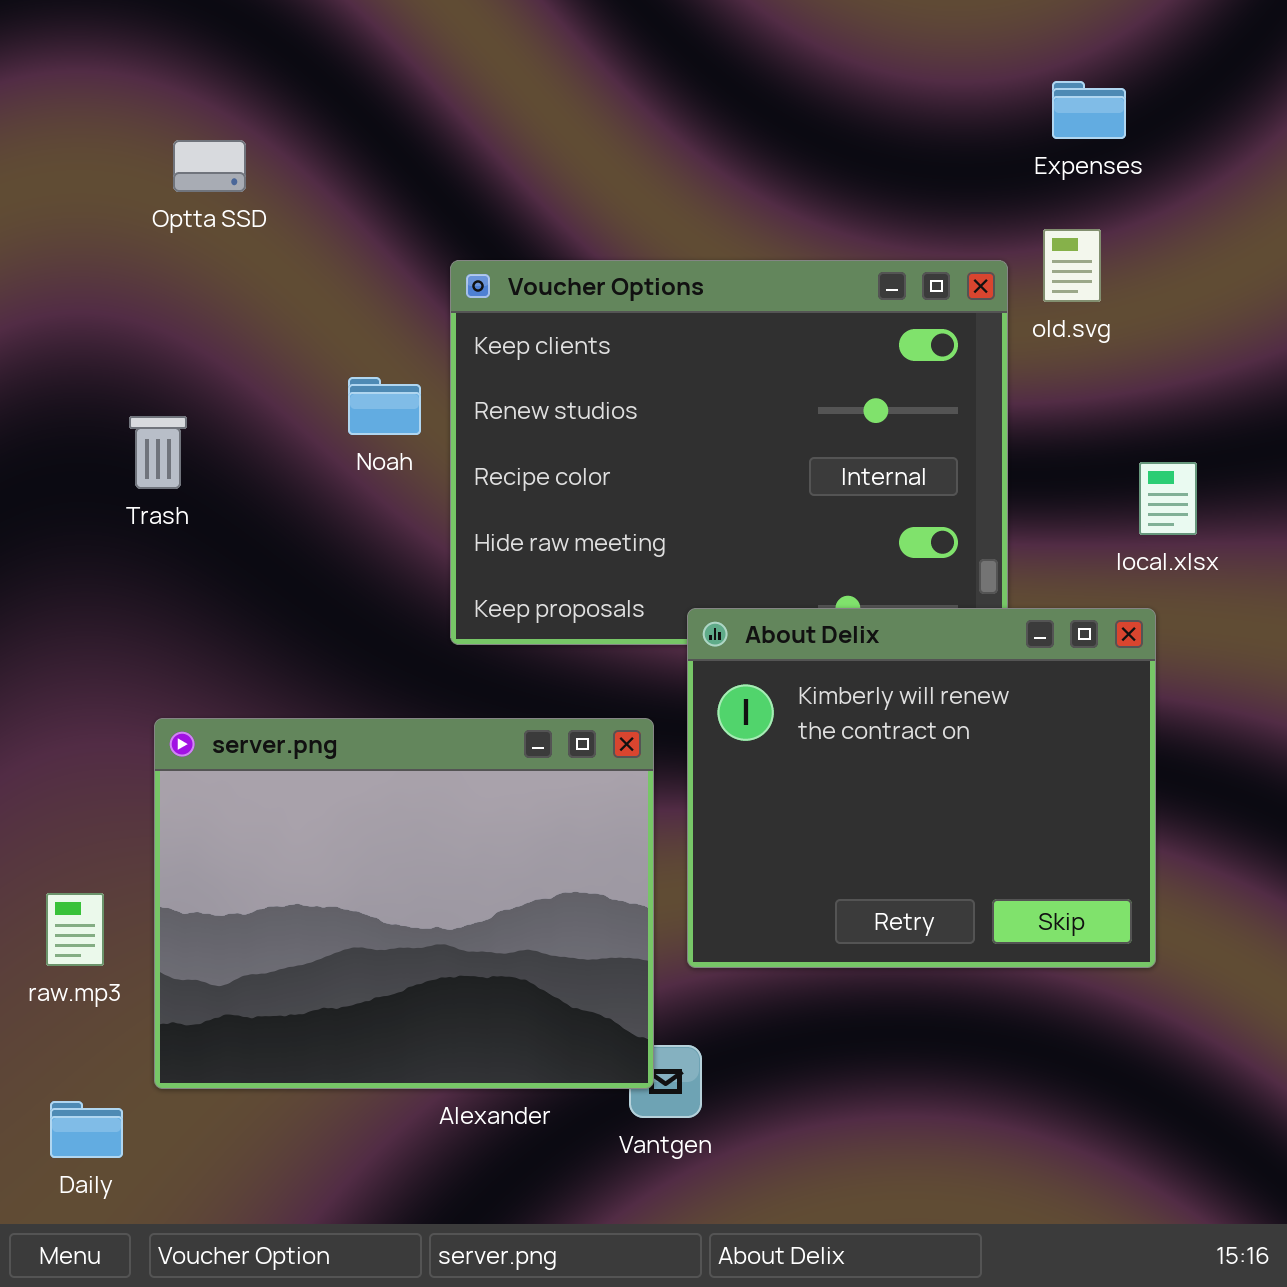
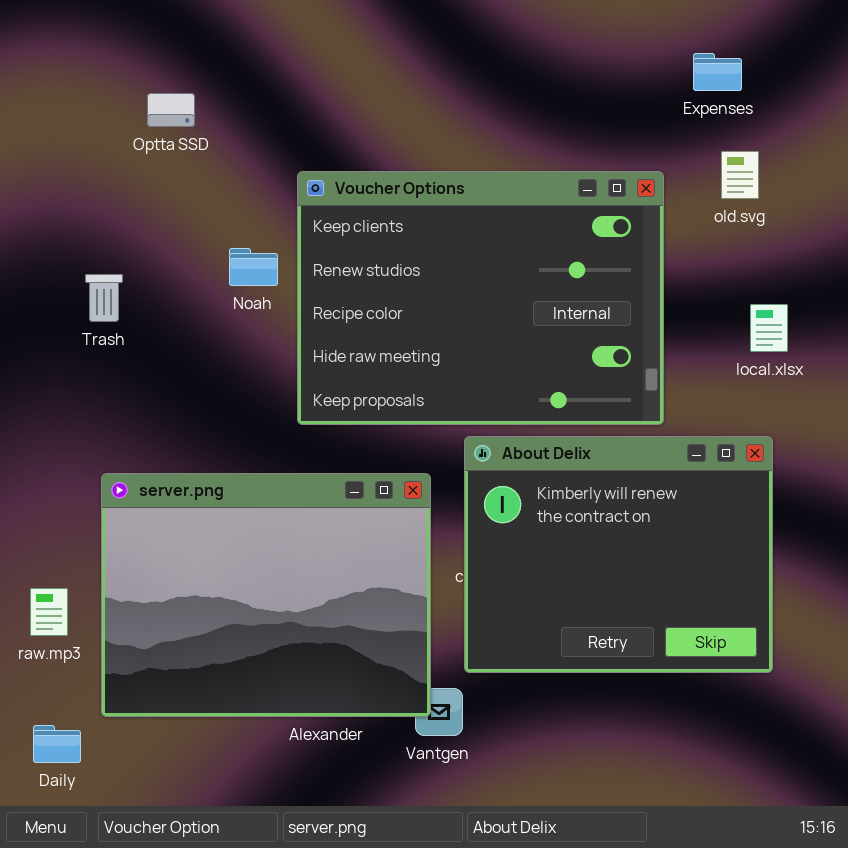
Optta SSD: [173,140,246,192] -> [147,93,195,127], moved
old.svg: [1043,229,1101,302] -> [721,151,759,199], moved
About Delix: [687,608,1156,968] -> [464,436,773,673], moved

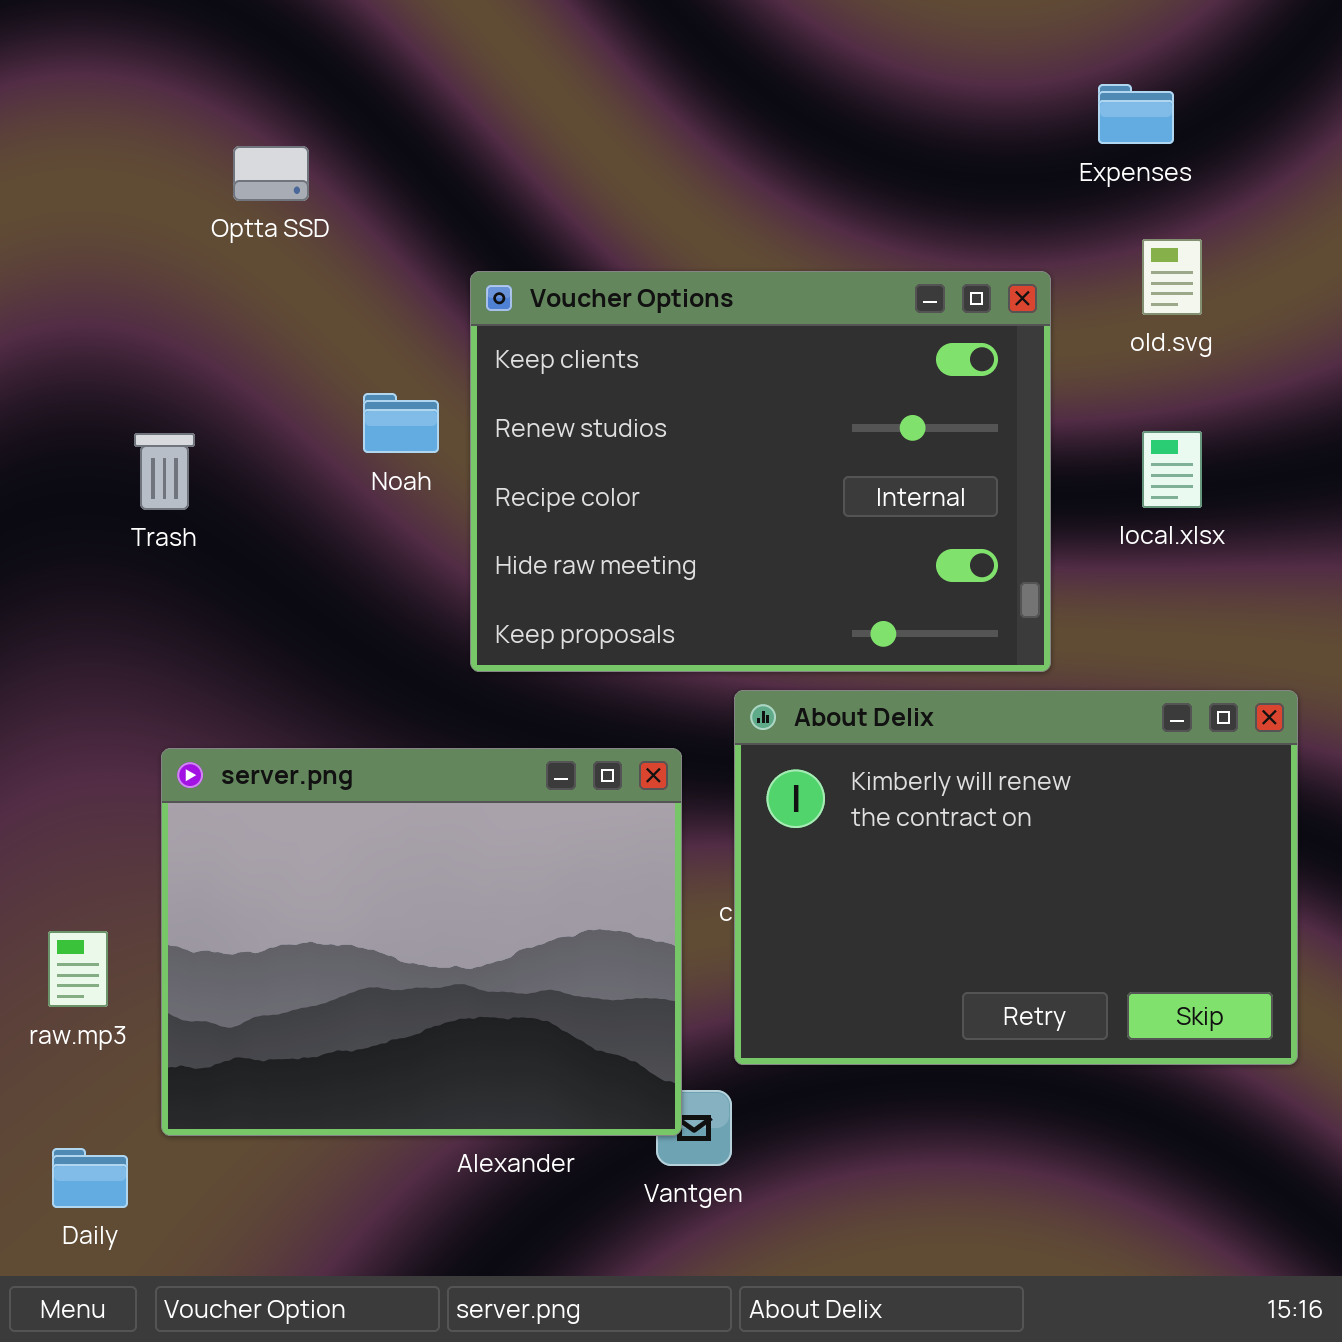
local.xlsx: [750,304,788,352] -> [1142,431,1202,508], moved
About Delix: [464,436,773,673] -> [734,690,1298,1065], resized

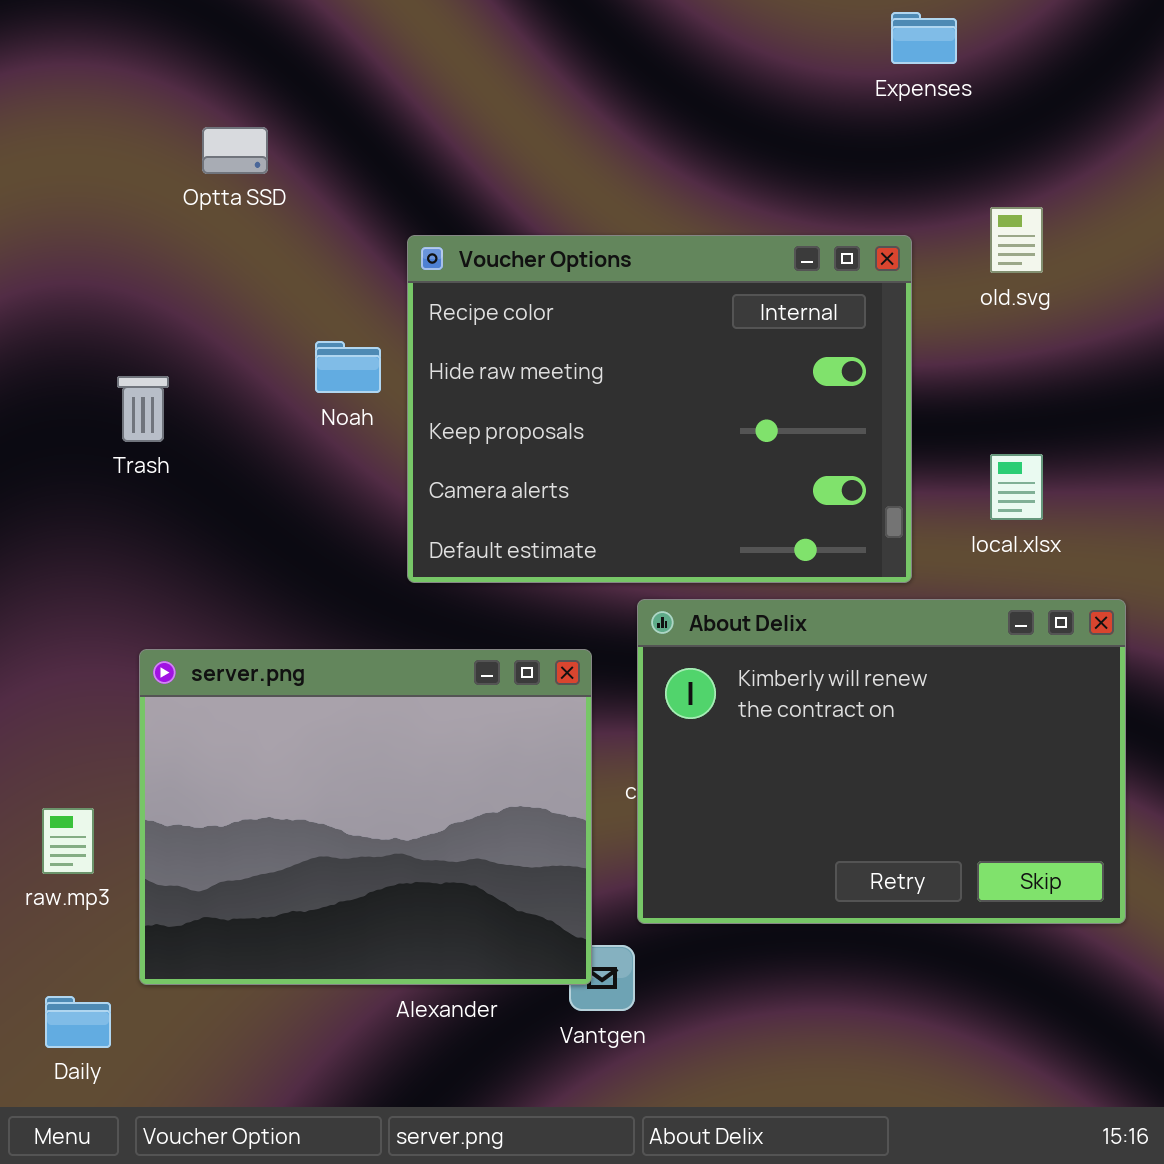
Expenses: [1098,84,1174,144] -> [891,12,957,64], moved
Voucher Options: [470,271,1051,672] -> [407,235,912,583], scrolled down 2 rows
local.xlsx: [1142,431,1202,508] -> [990,454,1043,520], moved

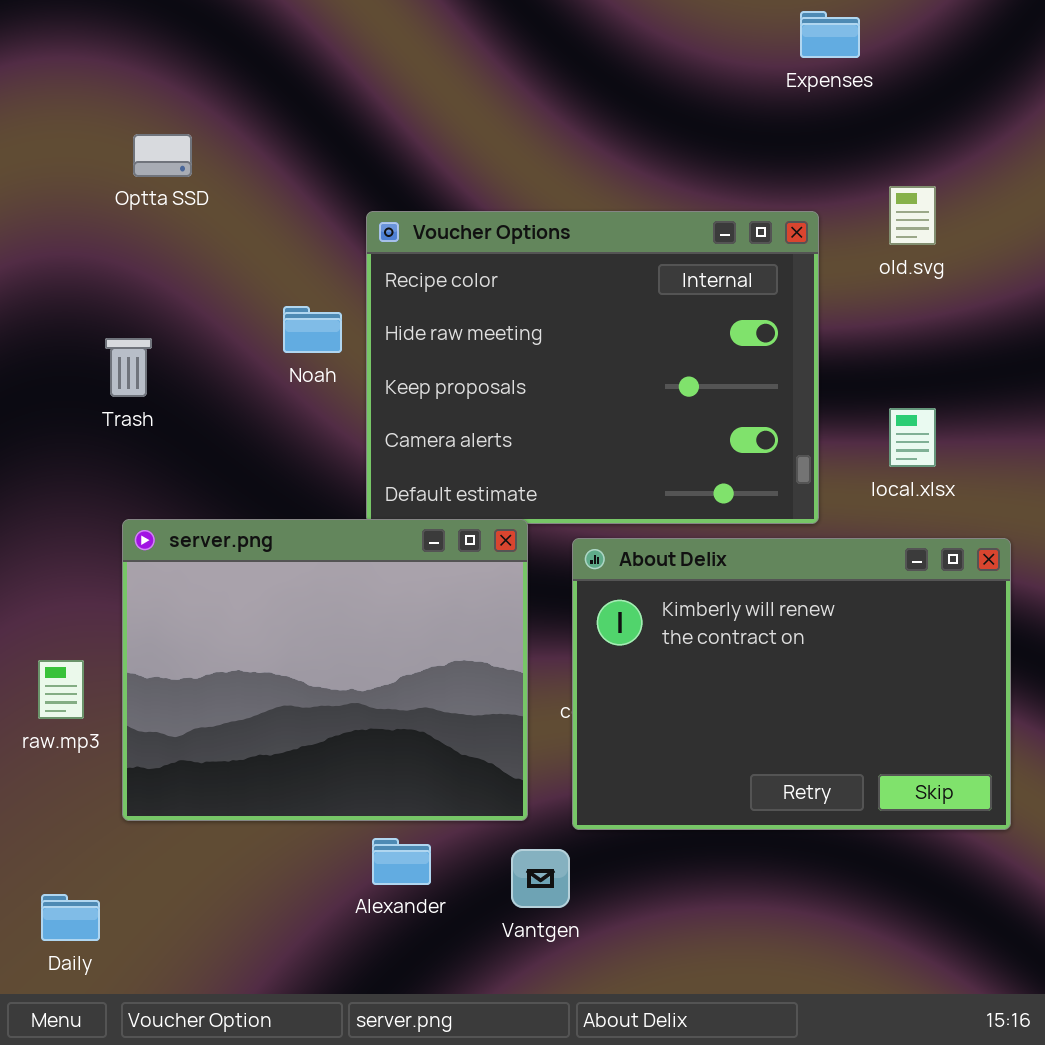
Optta SSD: [202,127,268,174] -> [133,134,192,177], moved
server.png: [139,649,592,985] -> [122,519,528,821], moved
raw.mp3: [42,808,94,874] -> [38,660,84,719], moved

